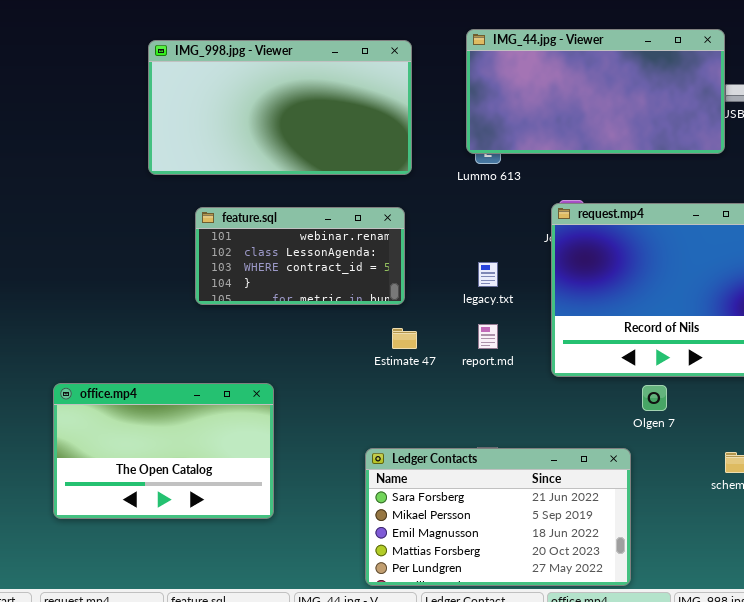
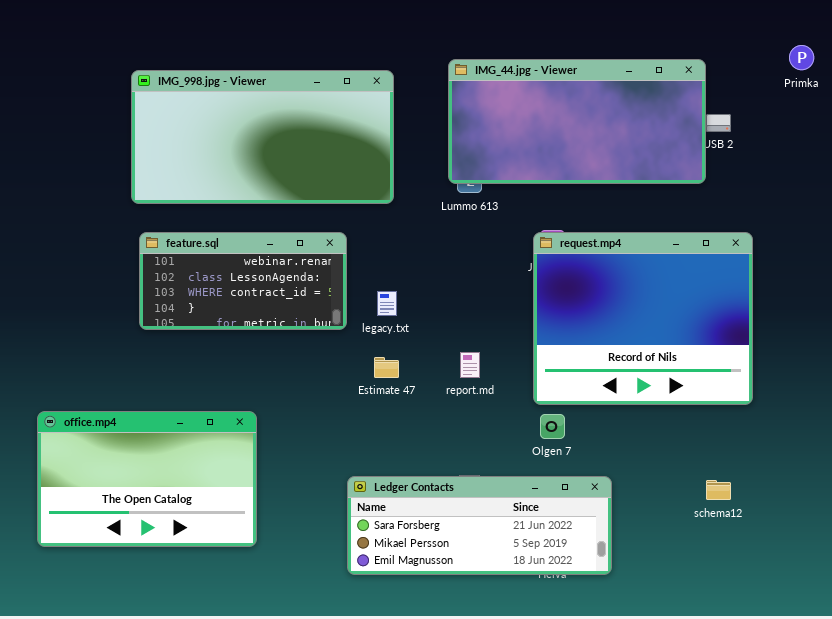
feature.sql: [195,207,405,305] -> [139,232,347,330], moved
legacy.txt: [478,262,498,287] -> [377,291,397,316], moved
Olgen 7: [642,385,667,411] -> [540,414,565,439], moved
Ledger Contacts: [365,448,631,586] -> [347,476,612,575], resized

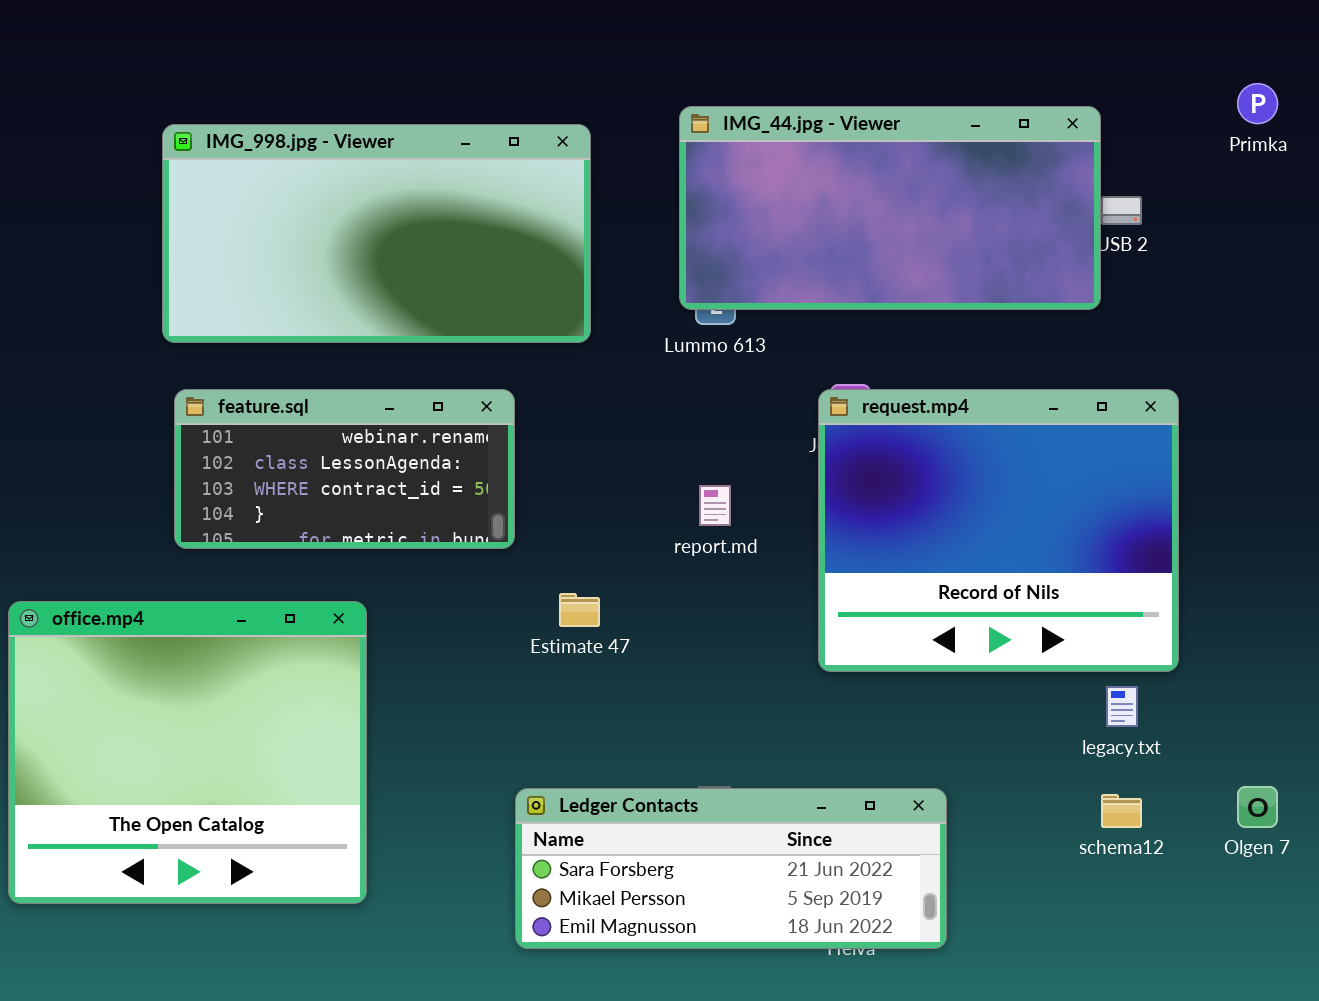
legacy.txt: [377,291,397,316] -> [1106,686,1138,727], moved
report.md: [460,352,480,378] -> [699,485,731,526], moved
office.mp4: [37,411,257,547] -> [8,601,367,904], resized
Olgen 7: [540,414,565,439] -> [1237,786,1278,828], moved

